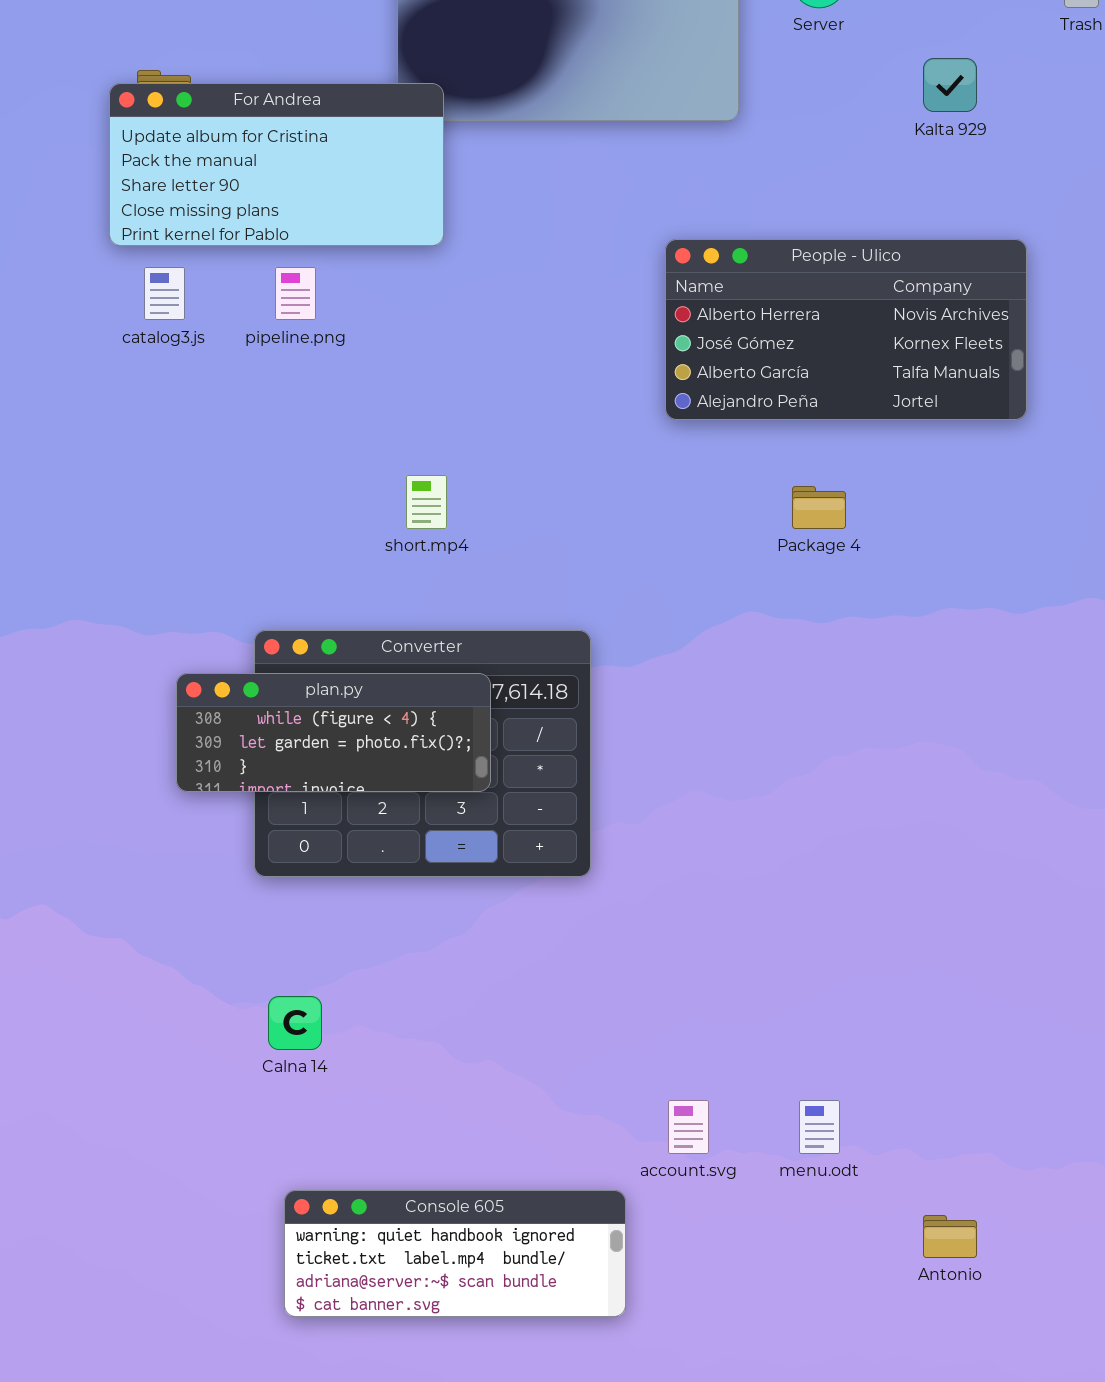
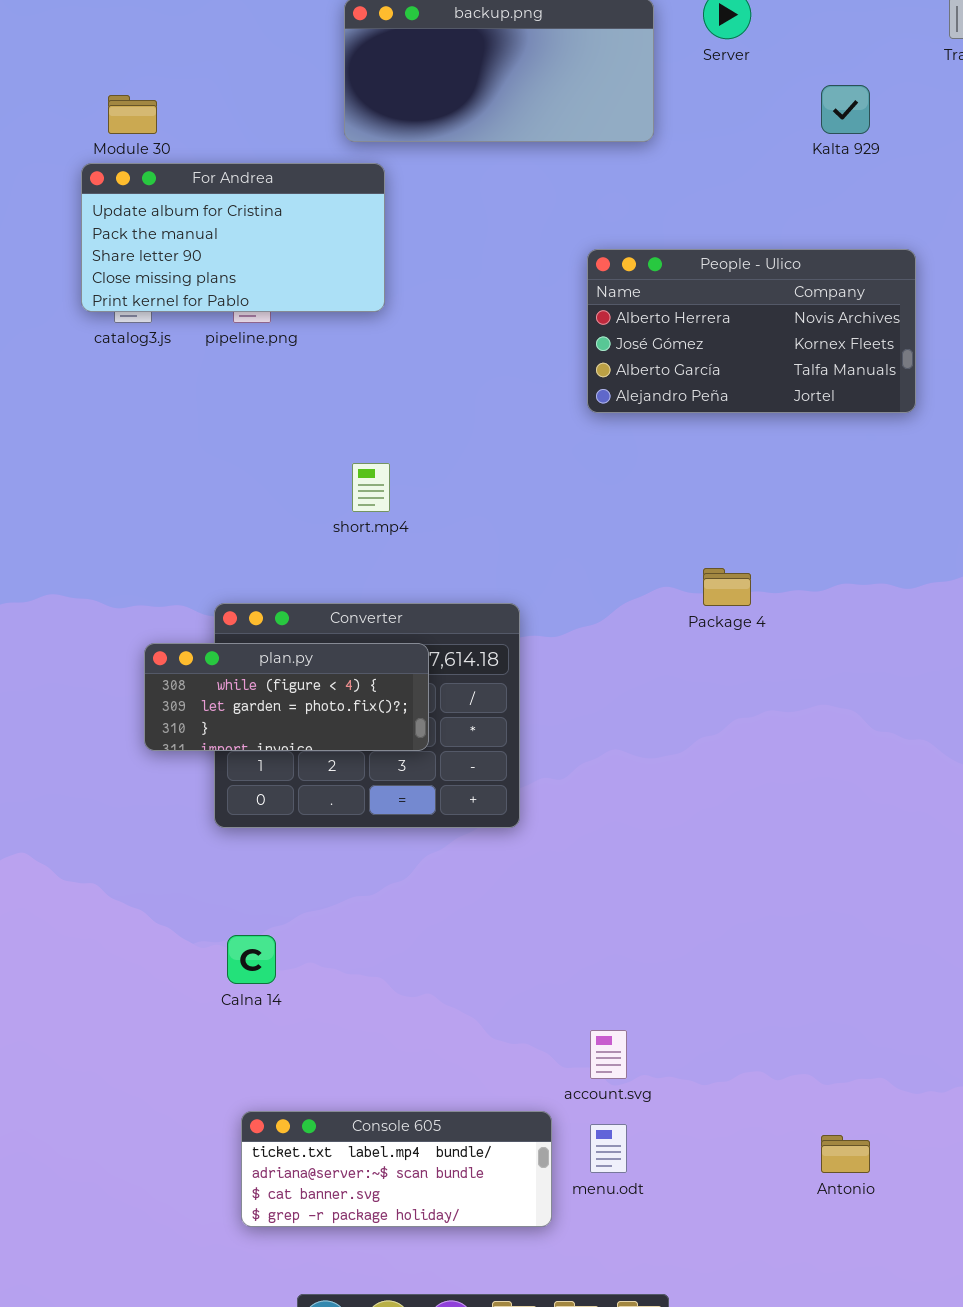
For Andrea: [109,83,444,246] -> [81,163,385,312], moved
Package 4: [792,486,846,529] -> [703,568,751,606], moved
menu.odt: [799,1100,840,1154] -> [590,1124,627,1173], moved
Console 605: [284,1190,626,1317] -> [241,1111,552,1227], scrolled down 1 row

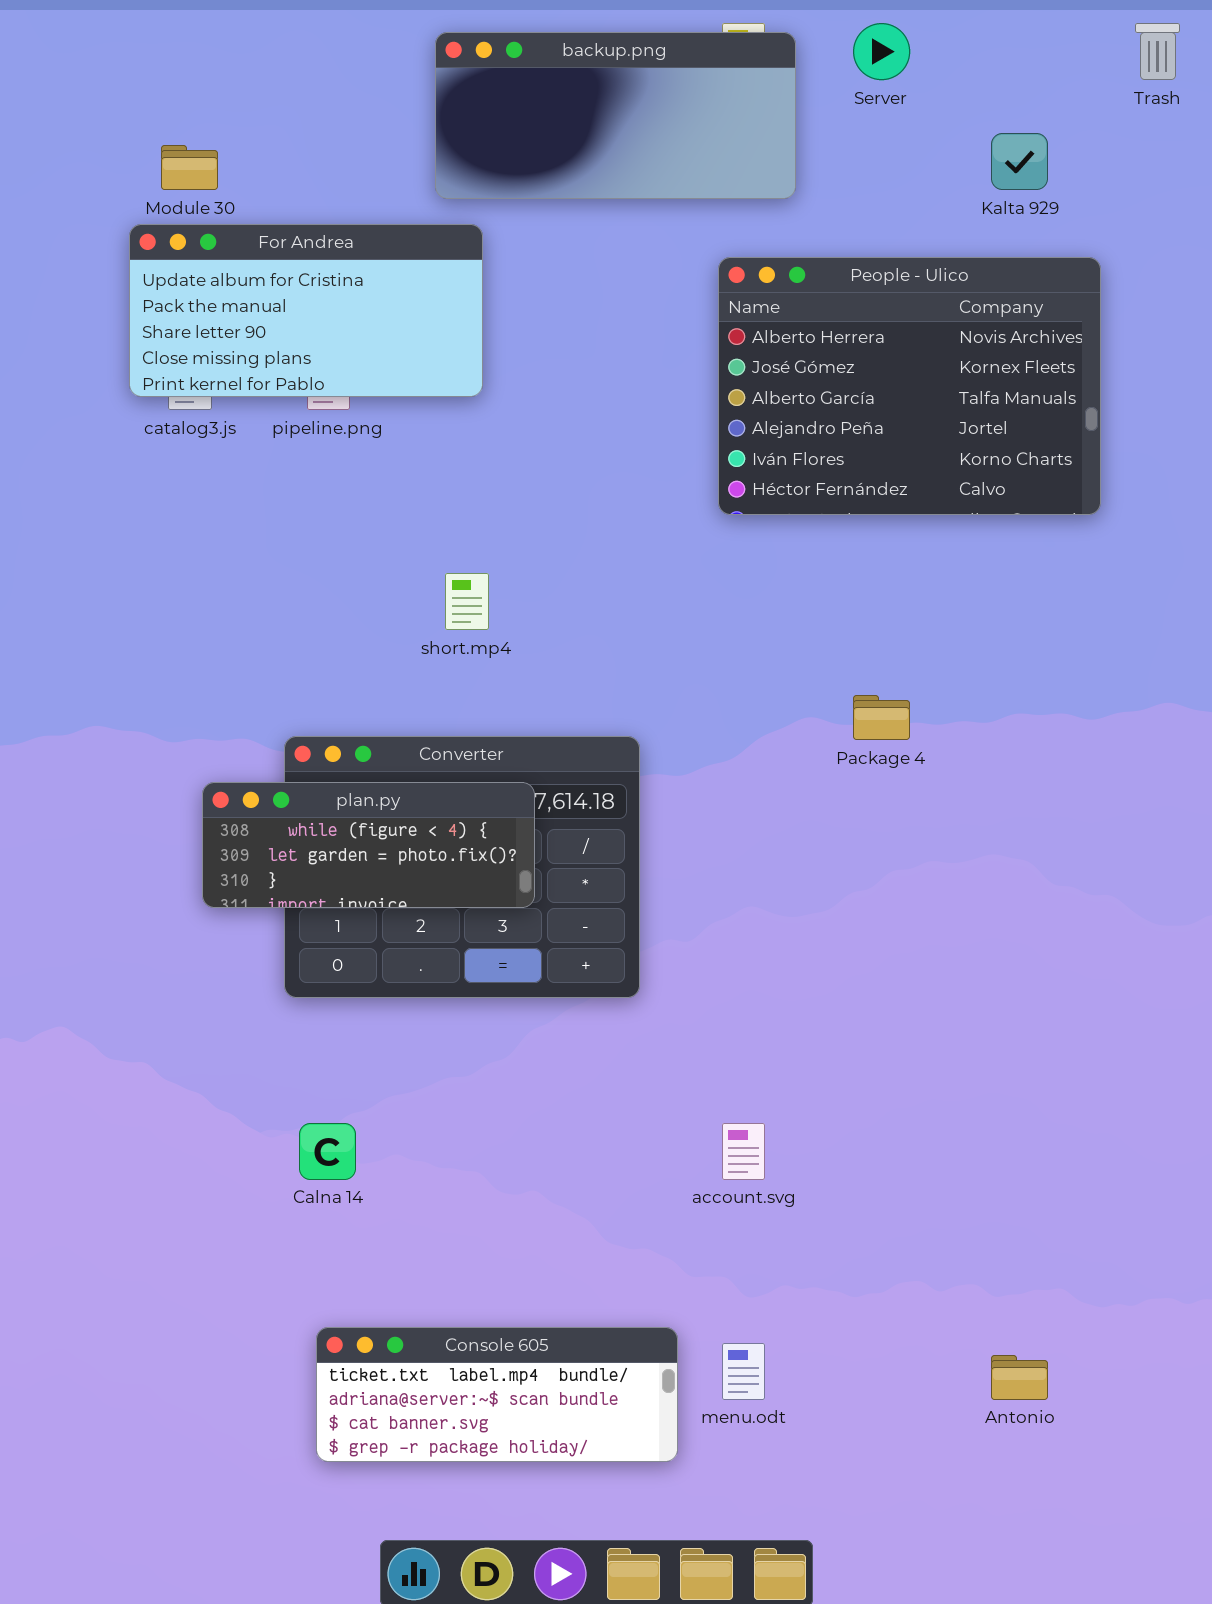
People - Ulico: [587,249,916,413] -> [718,257,1101,515], resized
account.svg: [590,1030,627,1079] -> [722,1123,765,1180], moved

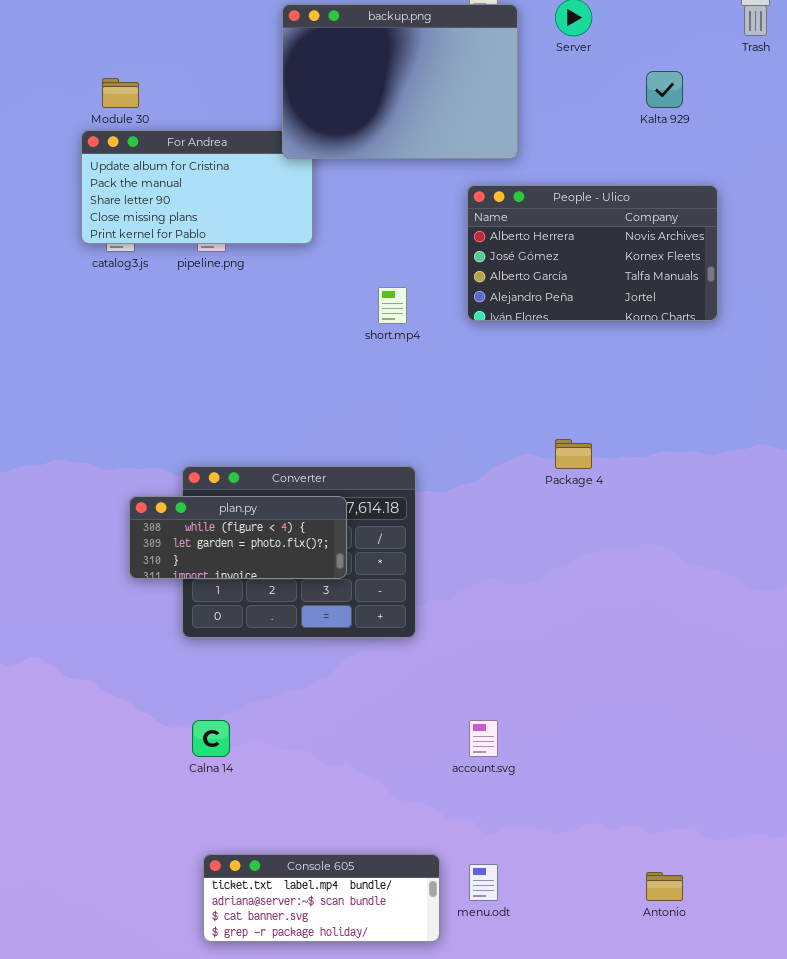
backup.png: [435,32,796,199] -> [282,4,518,159], resized
People - Ulico: [718,257,1101,515] -> [467,185,718,321], resized
short.mp4: [445,573,489,630] -> [378,287,407,324], moved

